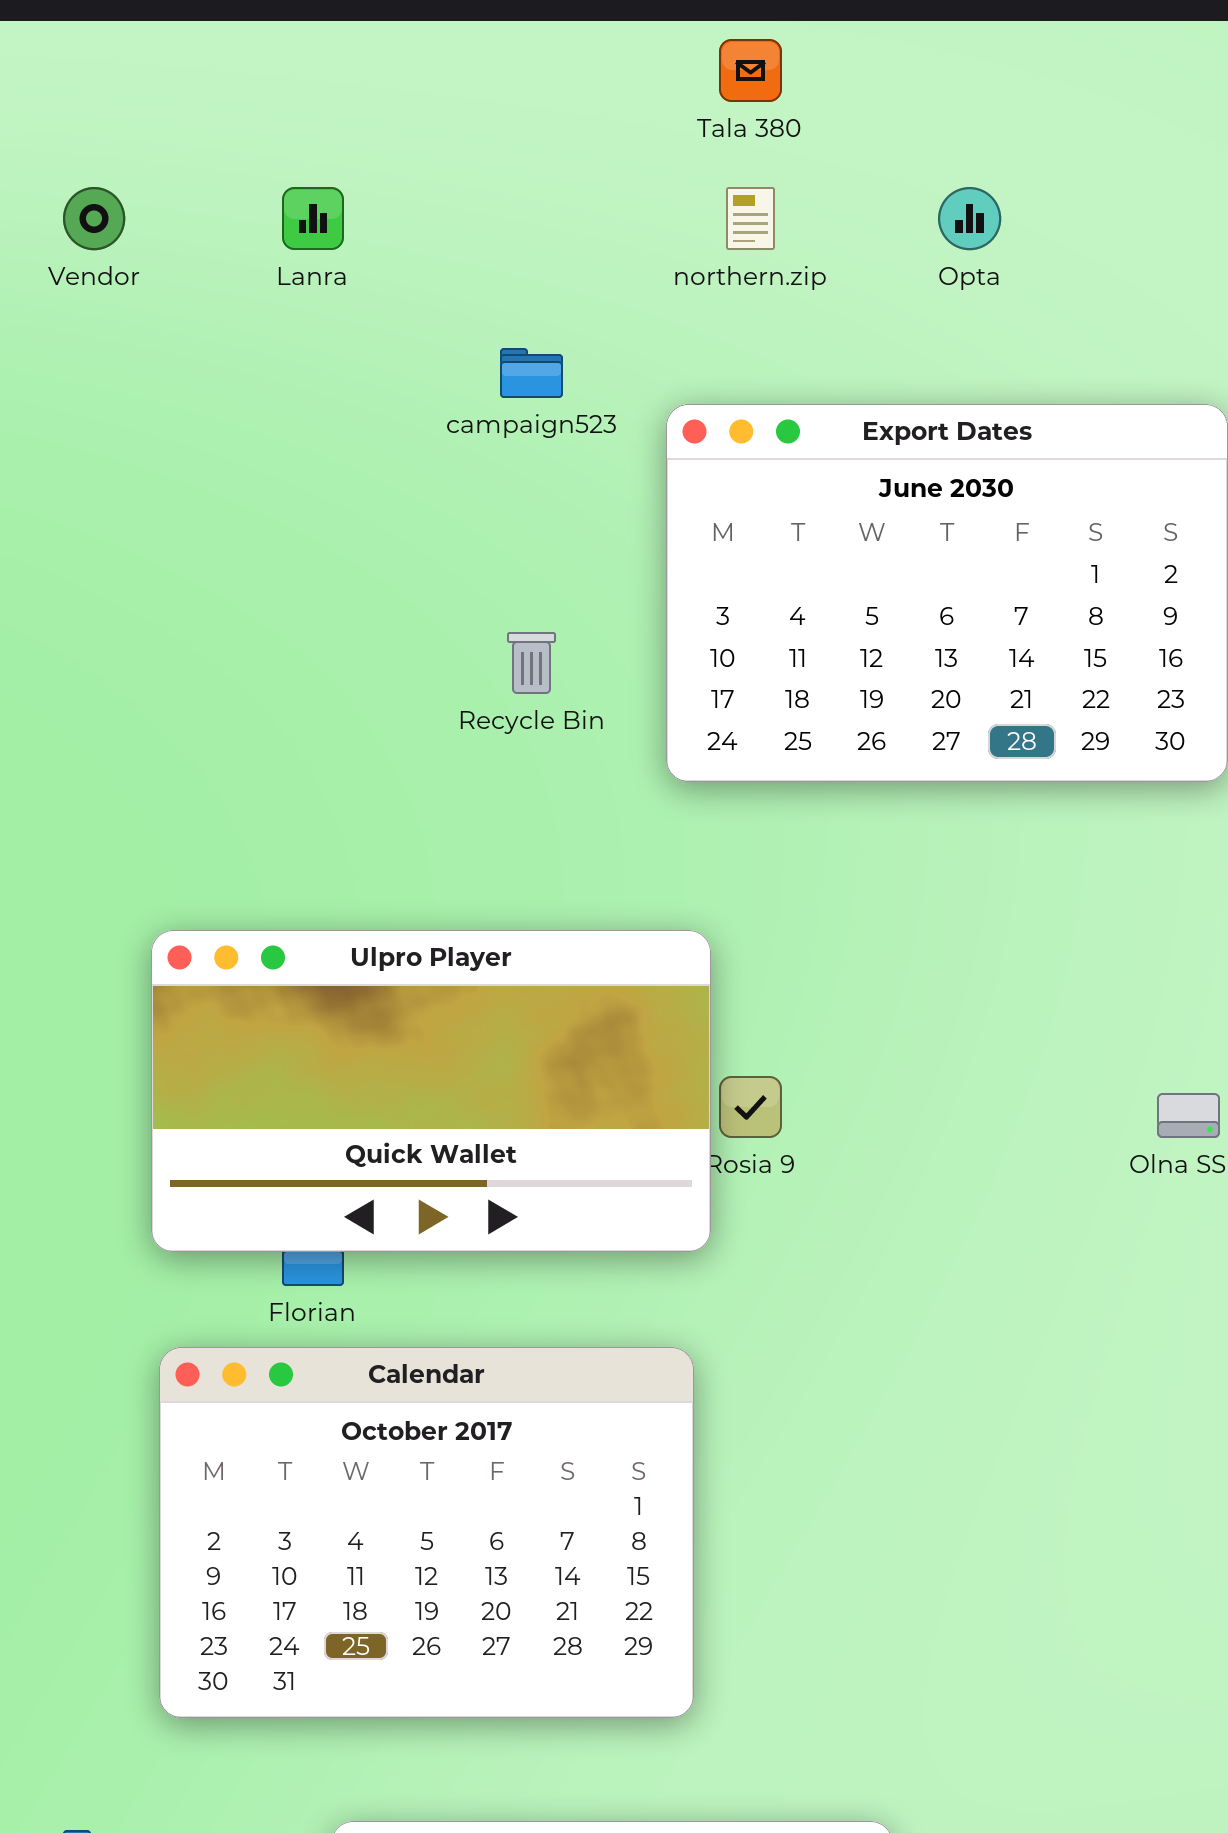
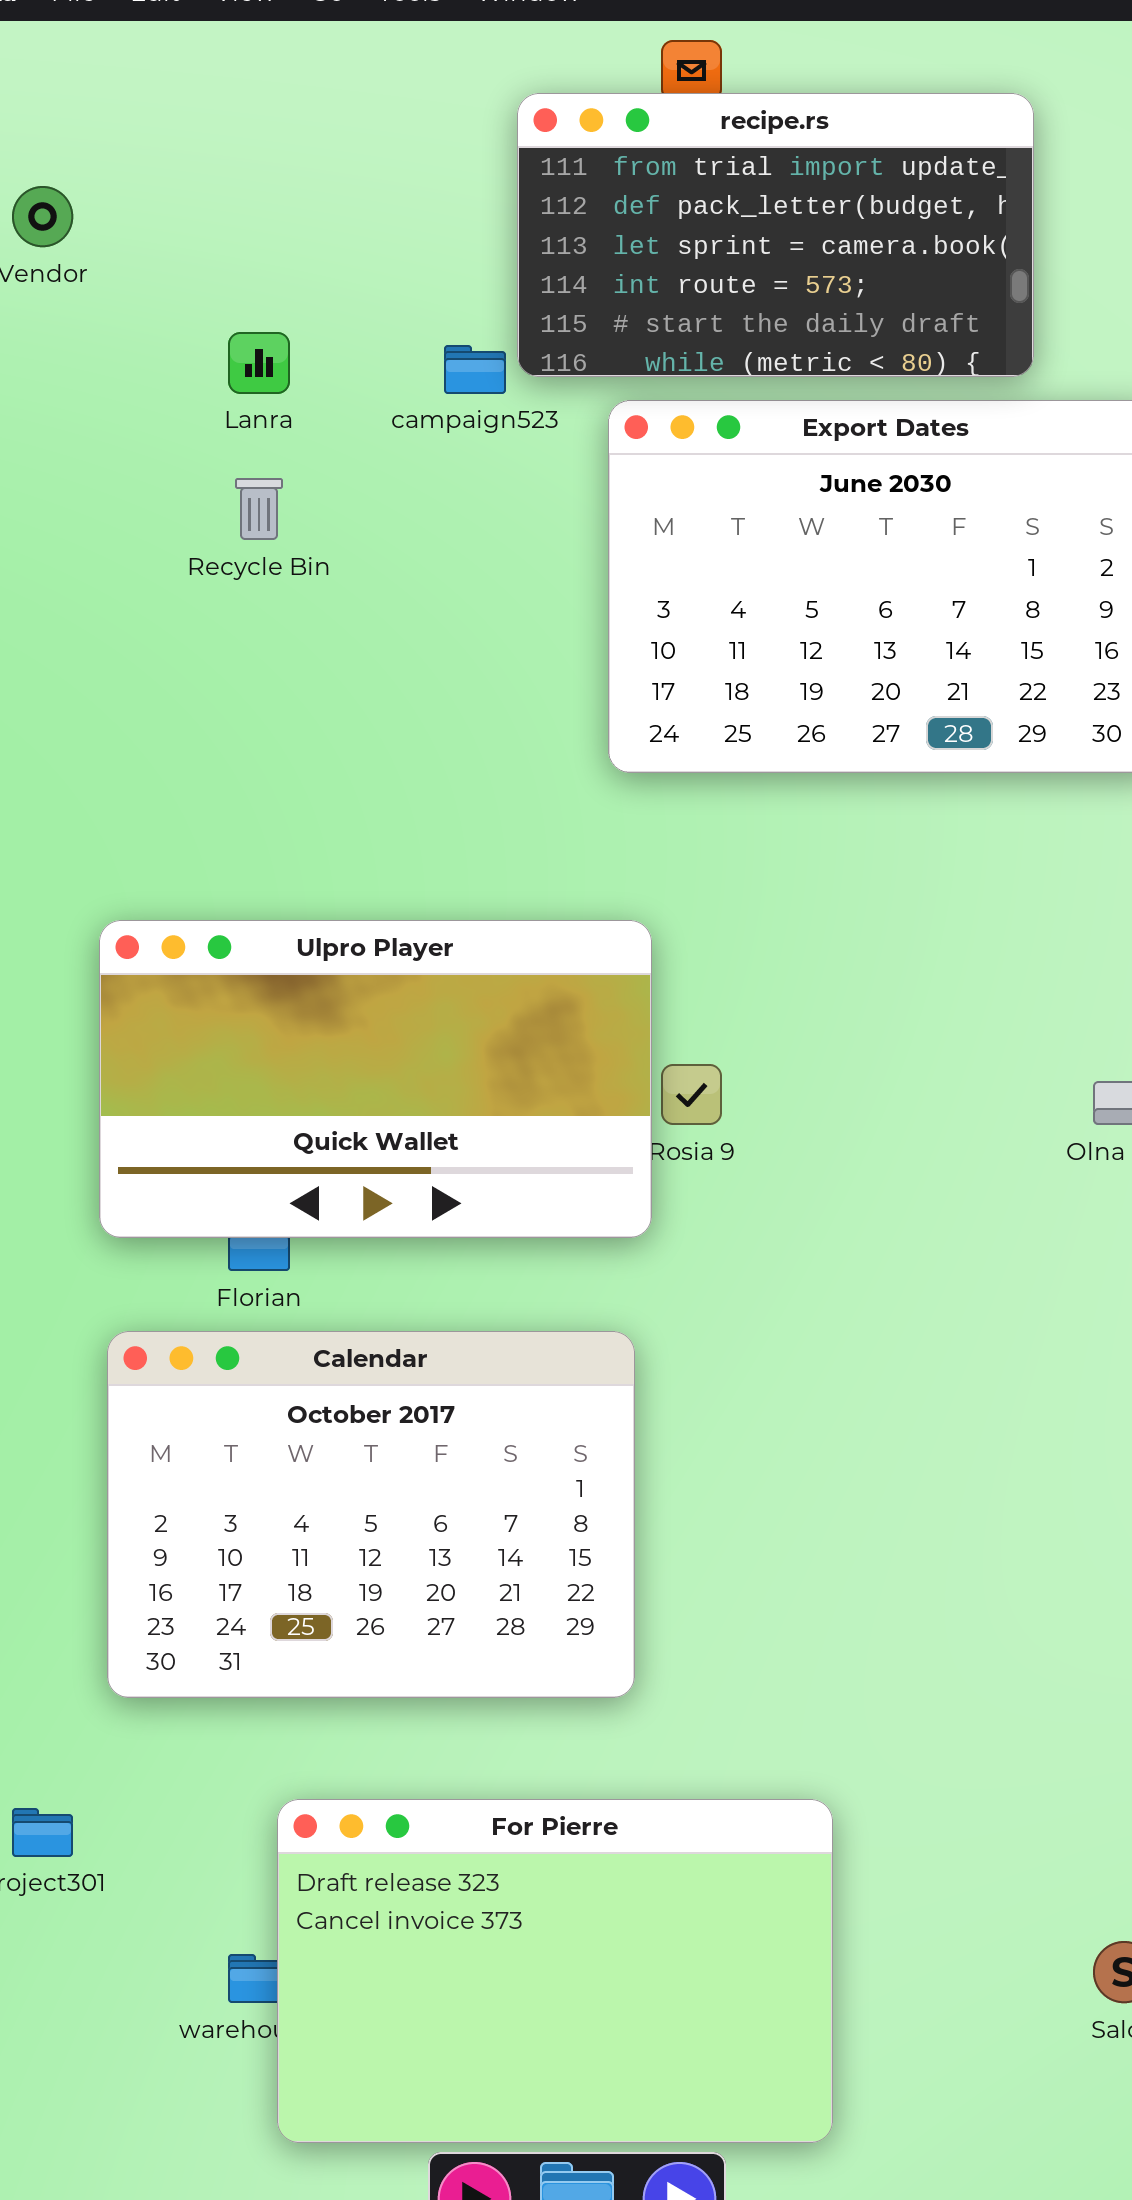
recipe.rs: none -> [517,93,1034,377], opened
Lanra: [282,187,344,250] -> [228,332,290,394], moved
Recycle Bin: [507,632,556,694] -> [235,478,283,540], moved

